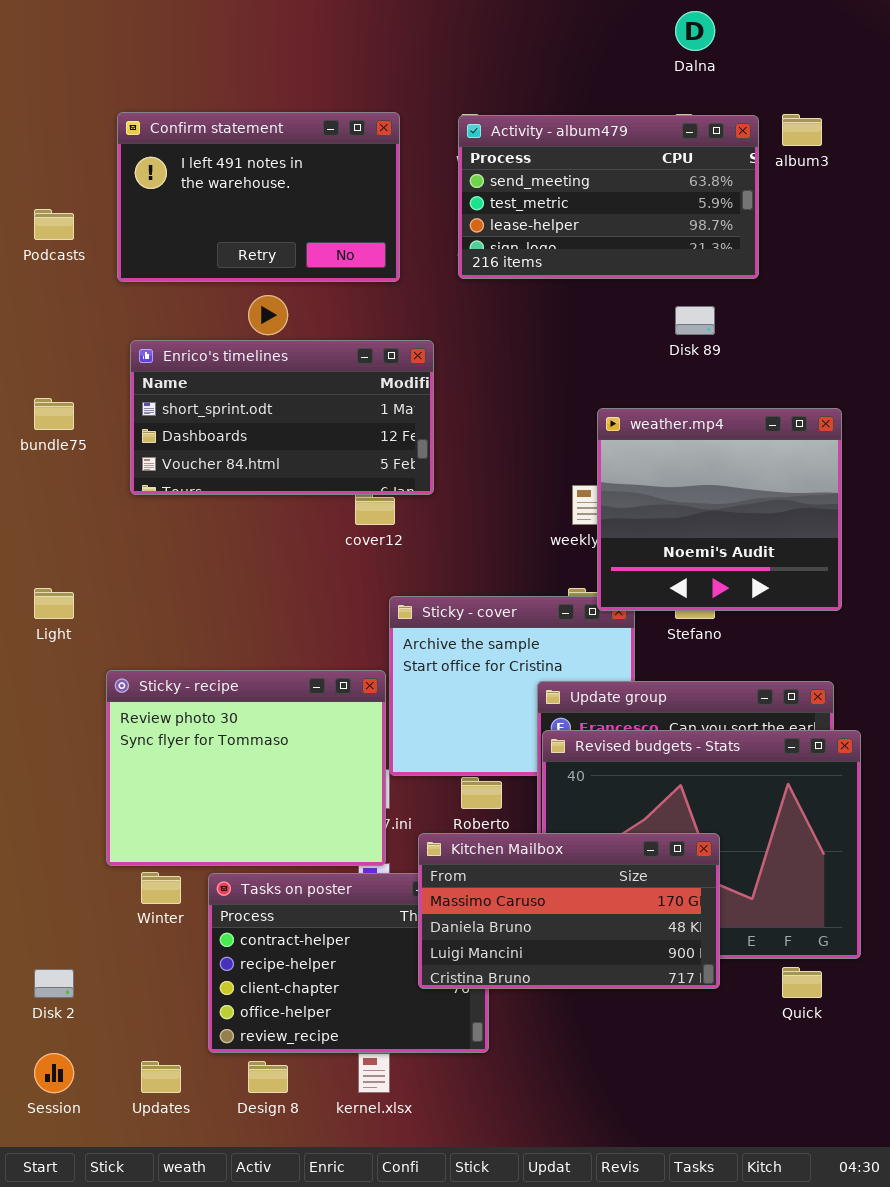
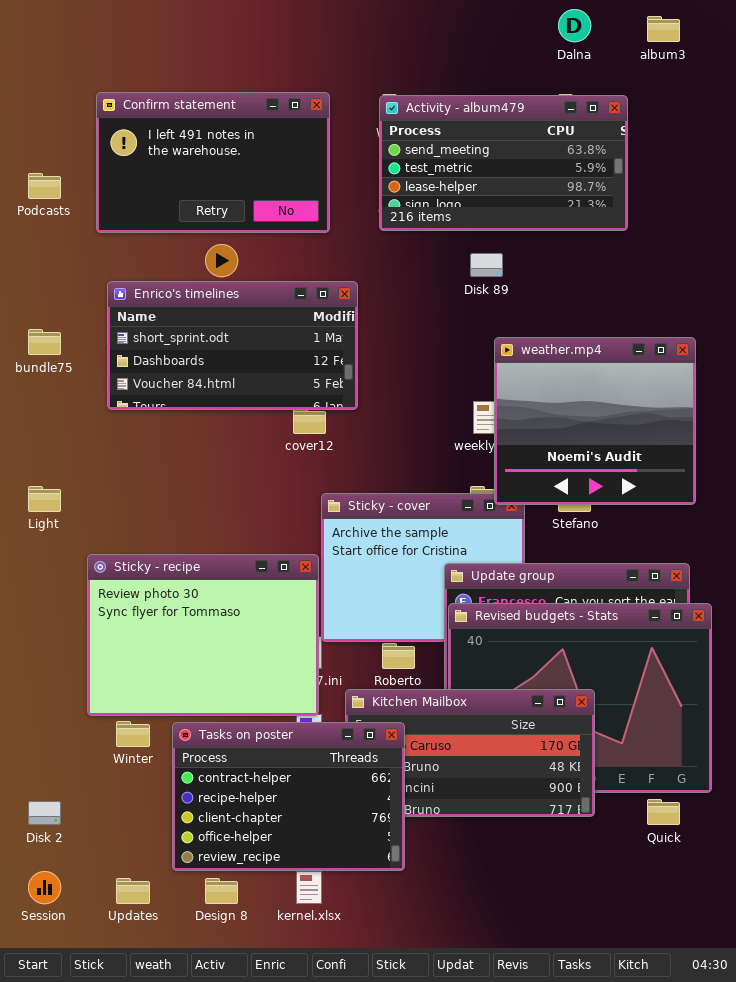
album3: [782,114,822,146] -> [647,16,680,42], moved
Disk 89: [675,306,715,335] -> [470,253,503,277], moved
Tasks on poster: [208,873,489,1053] -> [172,722,405,871], raised

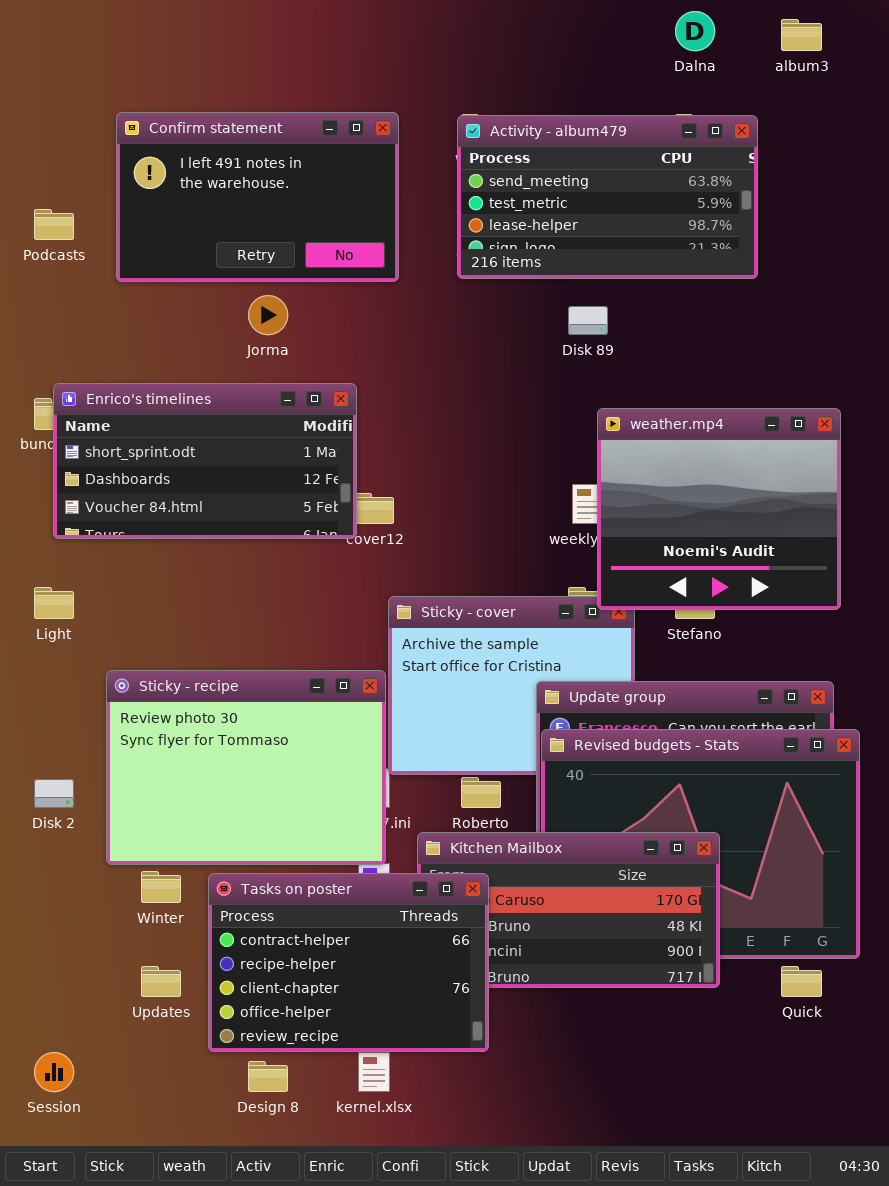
Enrico's timelines: [107,281,358,410] -> [53,383,357,539], moved
Disk 2: [28,801,61,825] -> [34,779,74,808], moved
Updates: [116,878,150,904] -> [141,966,181,997], moved

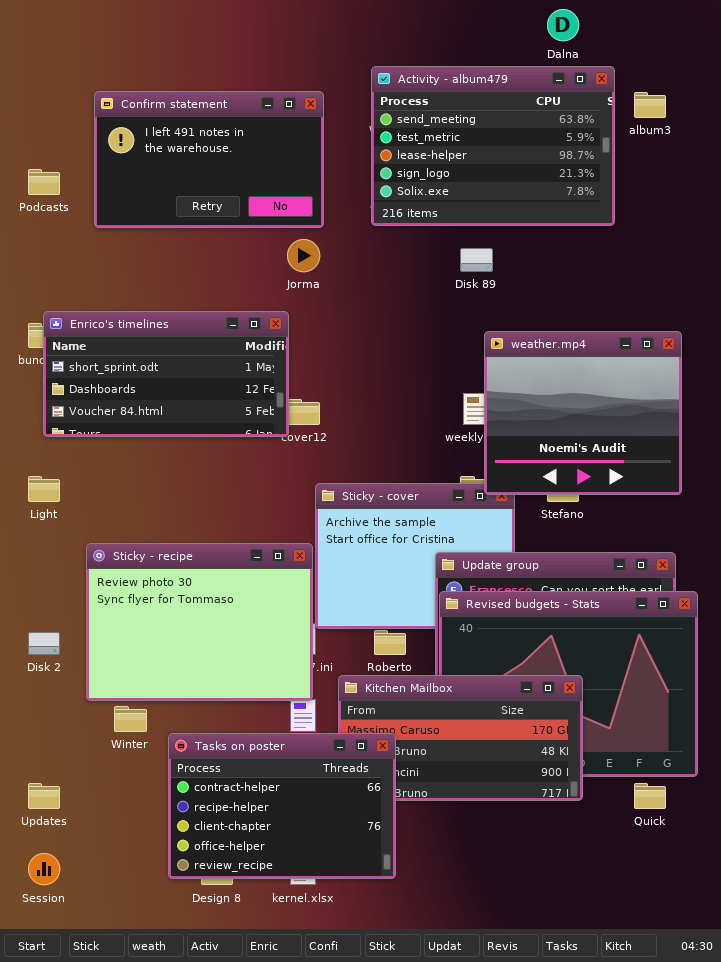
album3: [781,19,822,51] -> [634,92,666,118], moved
Activity - album479: [457,115,758,279] -> [371,66,615,226], resized
Jorma: [248,295,288,335] -> [287,239,320,272], moved
Tasks on poster: [208,873,489,1052] -> [168,733,396,879], moved
Updates: [141,966,181,997] -> [28,783,60,809], moved

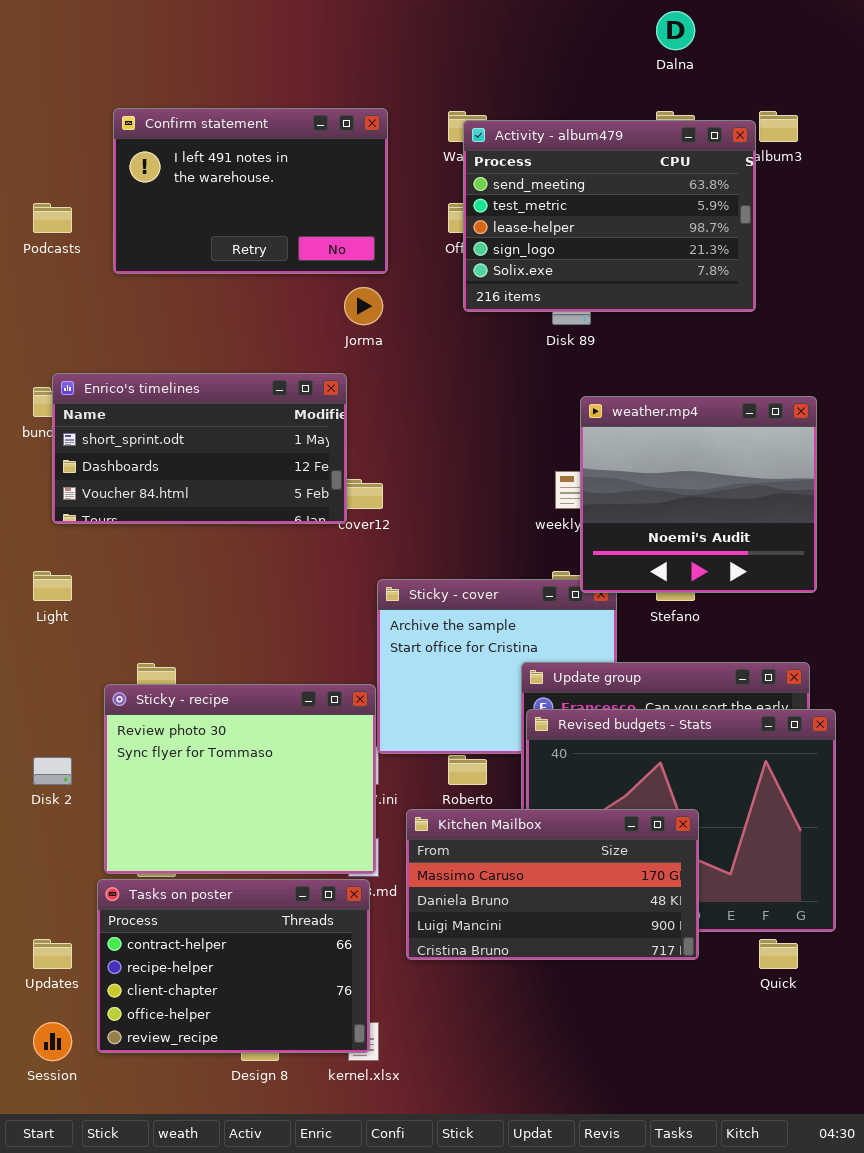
Activity - album479: [371,66,615,226] -> [463,120,756,312], moved
Sticky - recipe: [86,543,313,701] -> [104,684,376,874], moved
Tasks on poster: [168,733,396,879] -> [97,879,370,1053], moved

